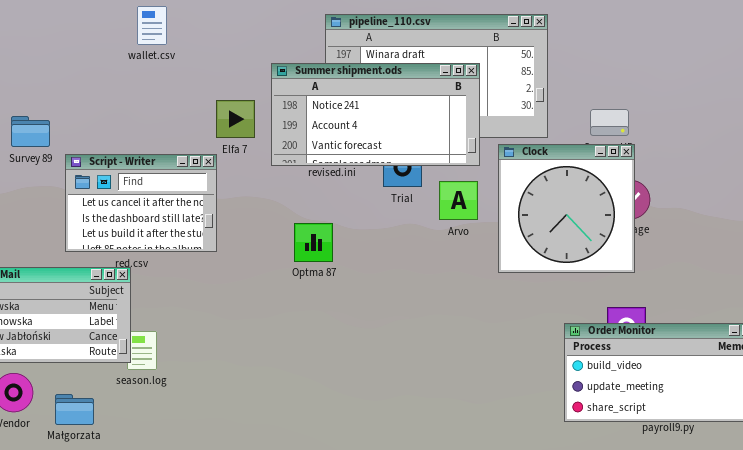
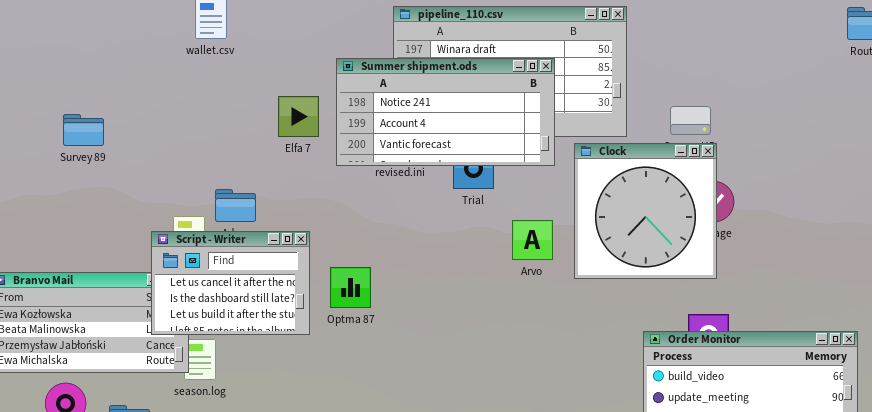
Script - Writer: [65,154,217,252] -> [151,231,310,335], moved
Arvo: [439,181,478,220] -> [512,220,553,260], moved
Optma 87: [294,223,333,262] -> [330,267,371,308], moved

